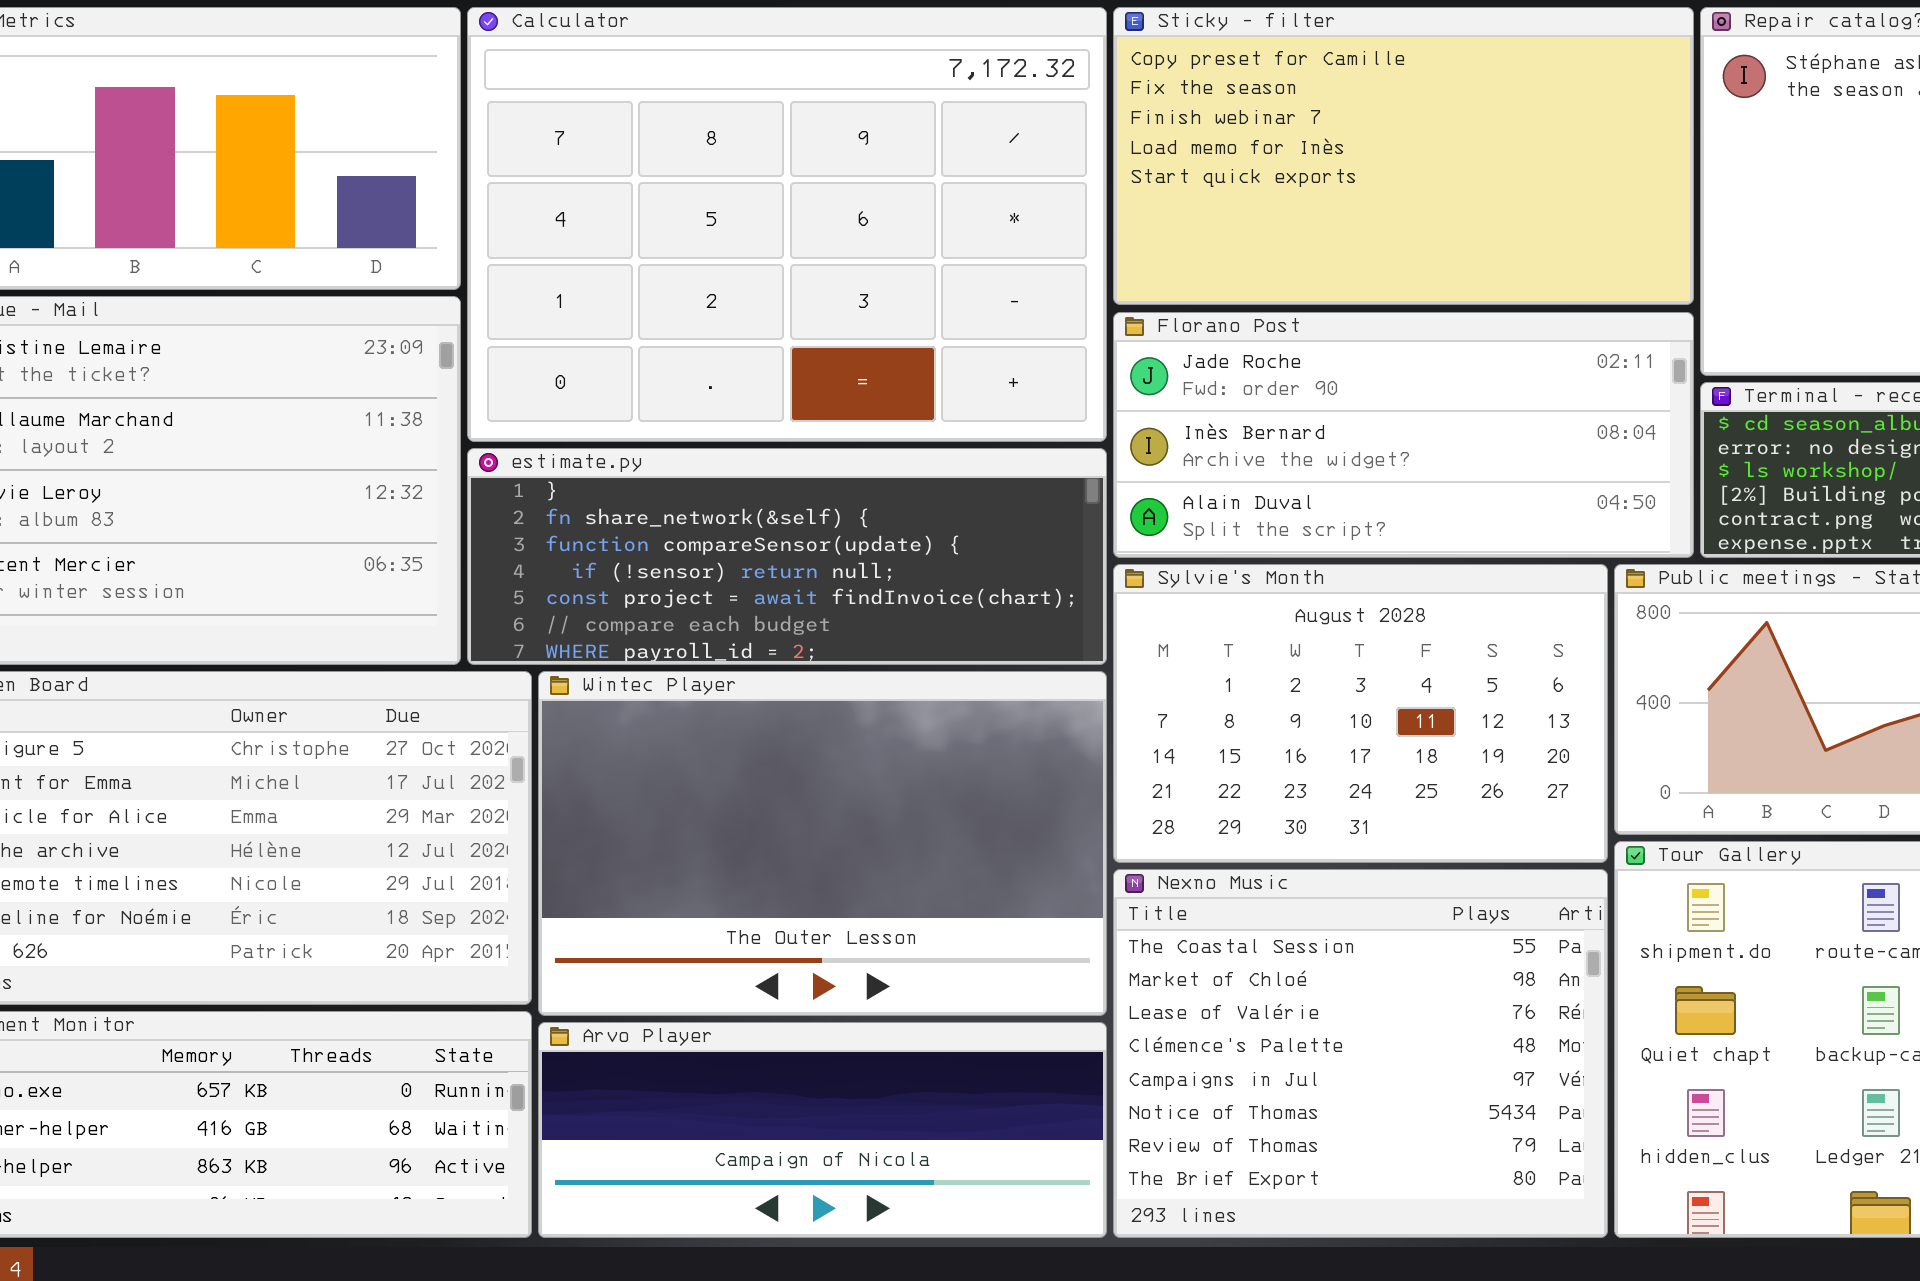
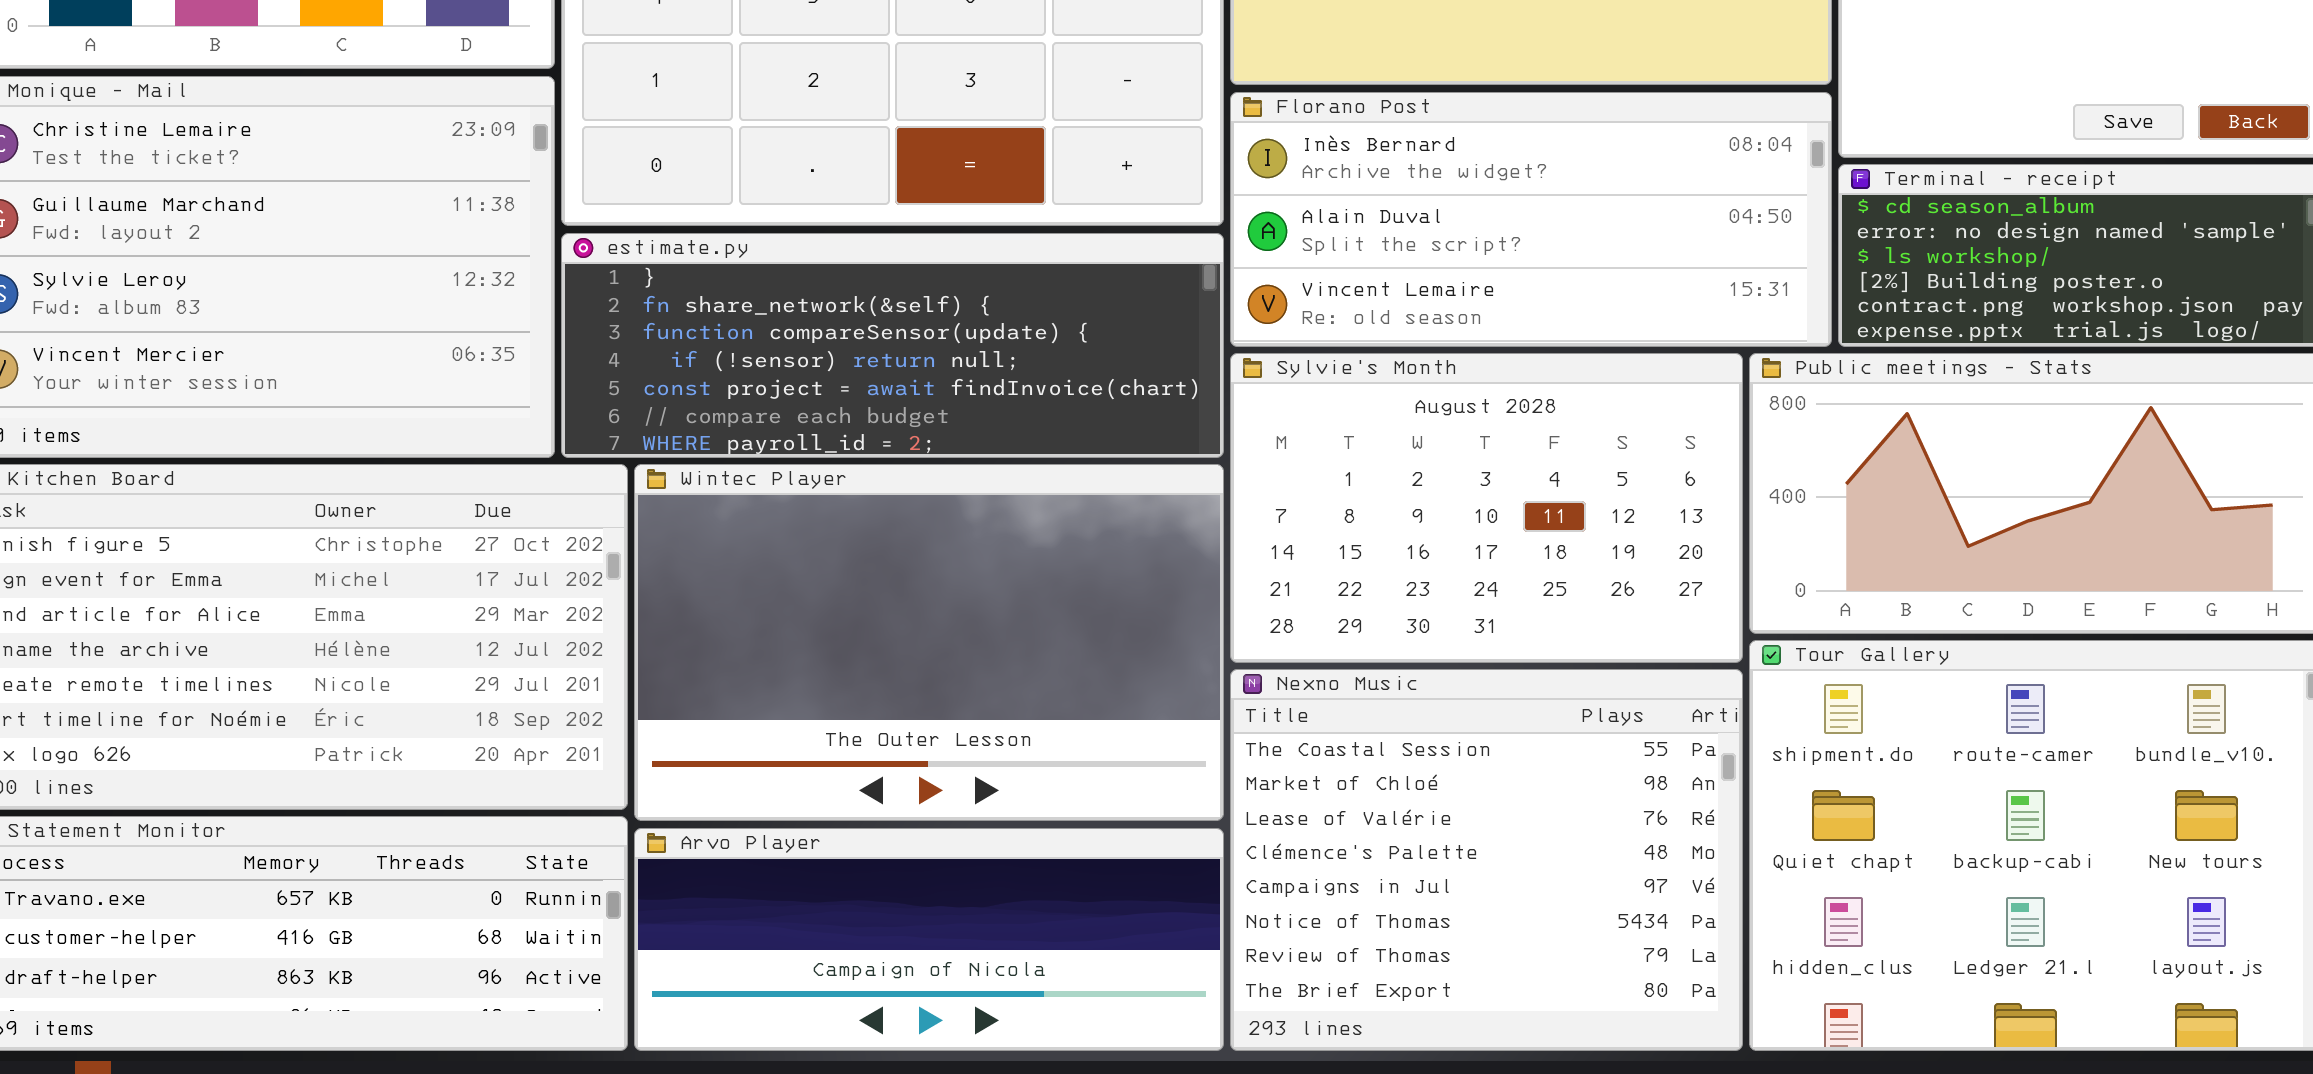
Florano Post: [1113,312,1694,558] -> [1230,92,1832,347], scrolled down 1 row

